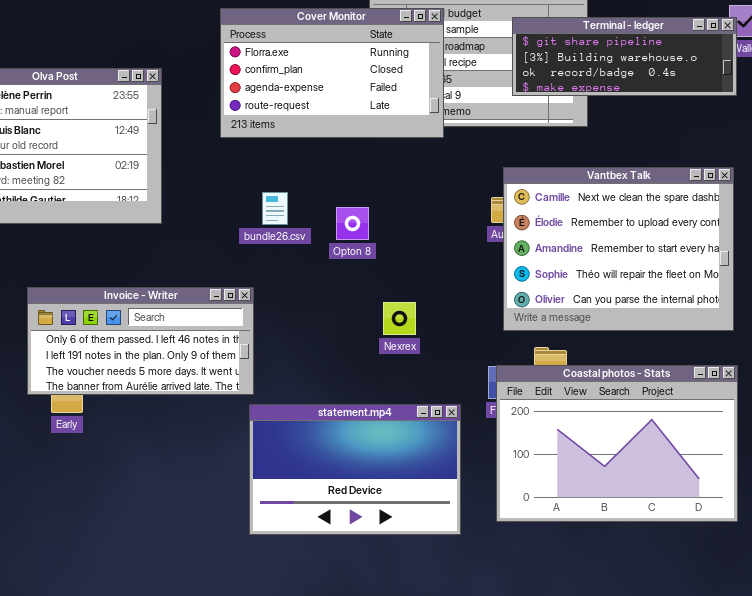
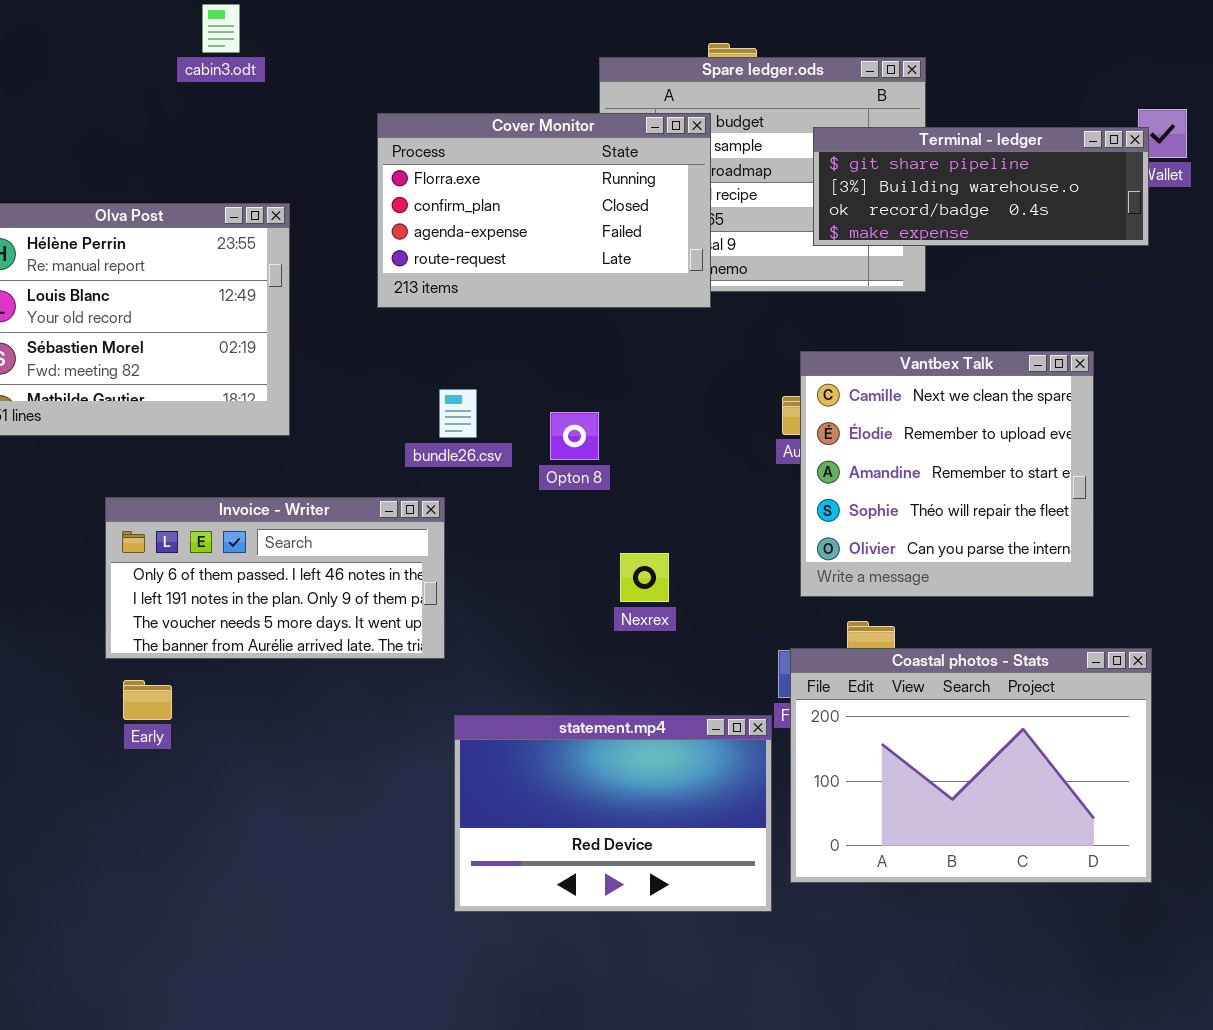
Vantbex Talk: [503,167,734,331] -> [800,351,1094,597], resized
Invoice - Writer: [27,287,254,395] -> [105,497,445,659], moved
statement.mp4: [249,404,461,535] -> [454,715,772,912], moved

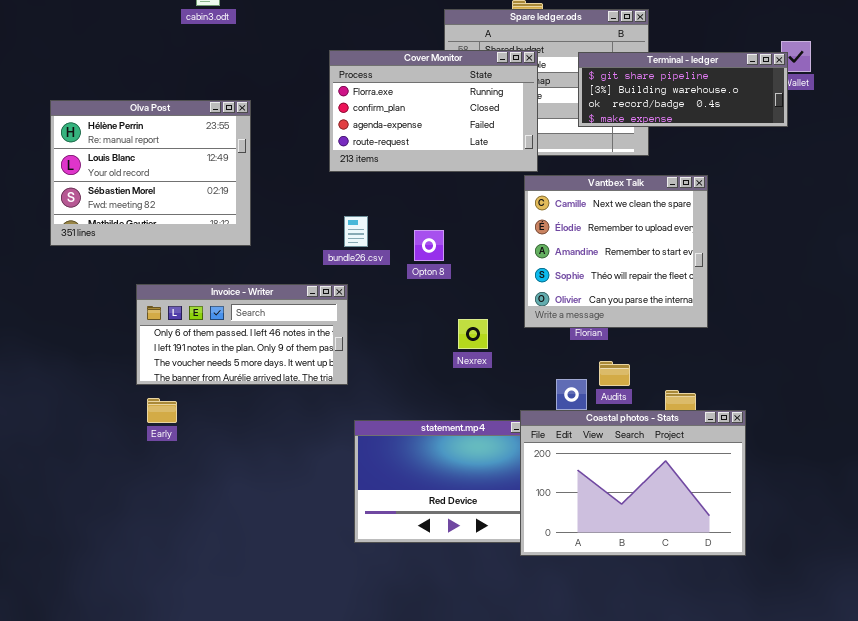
Cover Monitor: [377,113,711,308] -> [329,50,538,172], moved
Vantbex Talk: [800,351,1094,597] -> [524,175,708,328], moved
Coastal photos - Stats: [790,648,1152,883] -> [520,410,746,556], moved

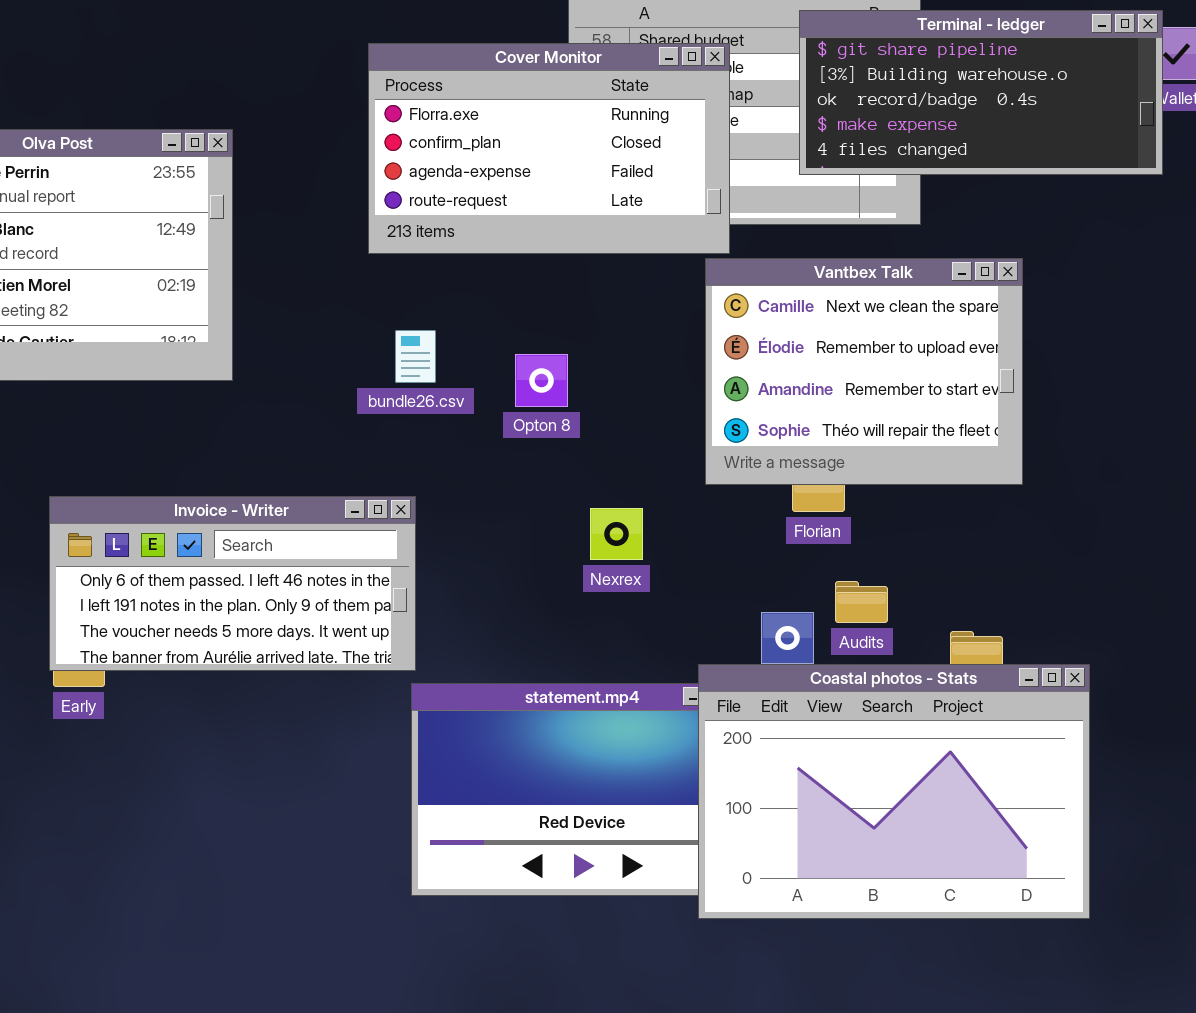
Terminal - ledger: [578,52,788,127] -> [799,10,1163,175], resized
Vantbex Talk: [524,175,708,328] -> [705,258,1023,485], resized
Invoice - Writer: [136,284,348,385] -> [49,496,416,671], moved

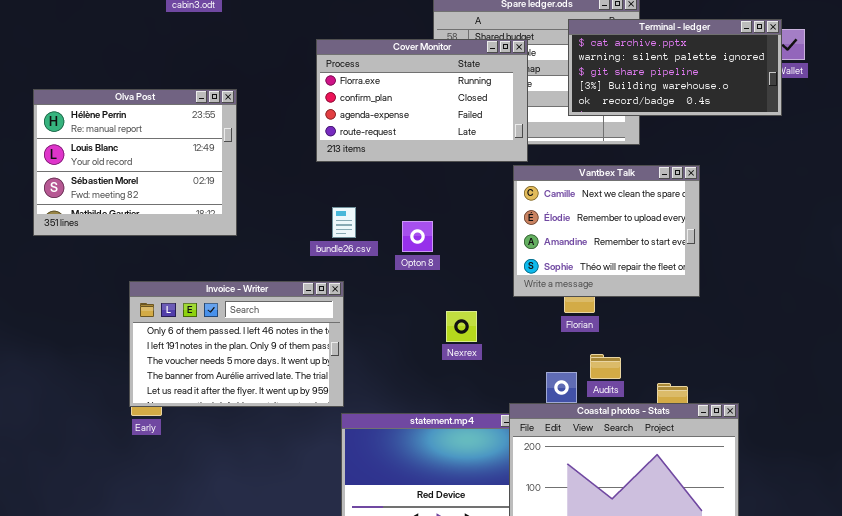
Terminal - ledger: [799,10,1163,175] -> [568,19,782,116], scrolled up 2 rows
Invoice - Writer: [49,496,416,671] -> [129,281,344,407], resized

